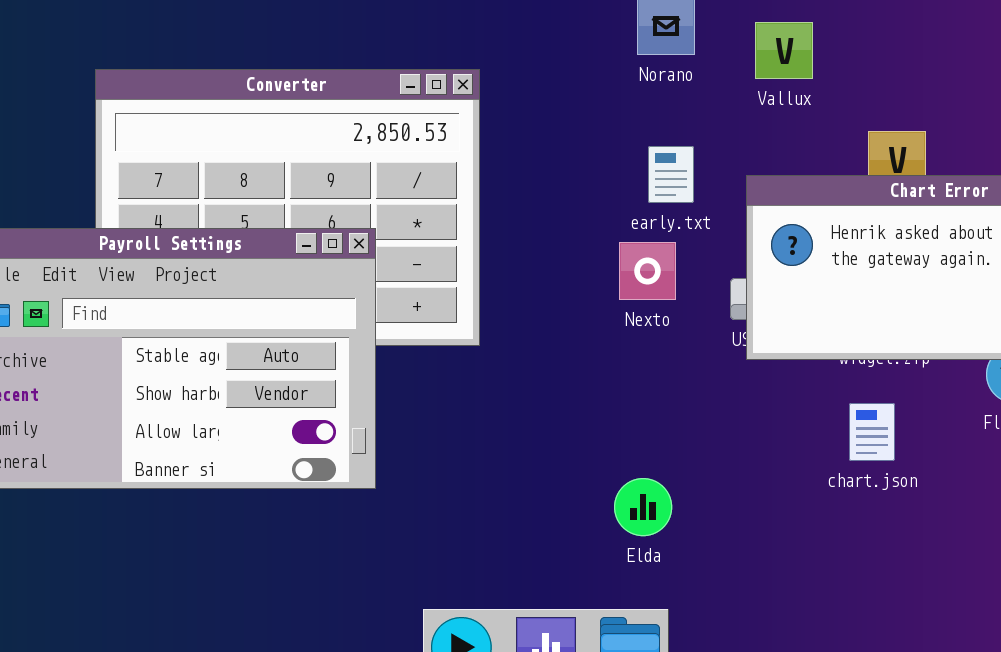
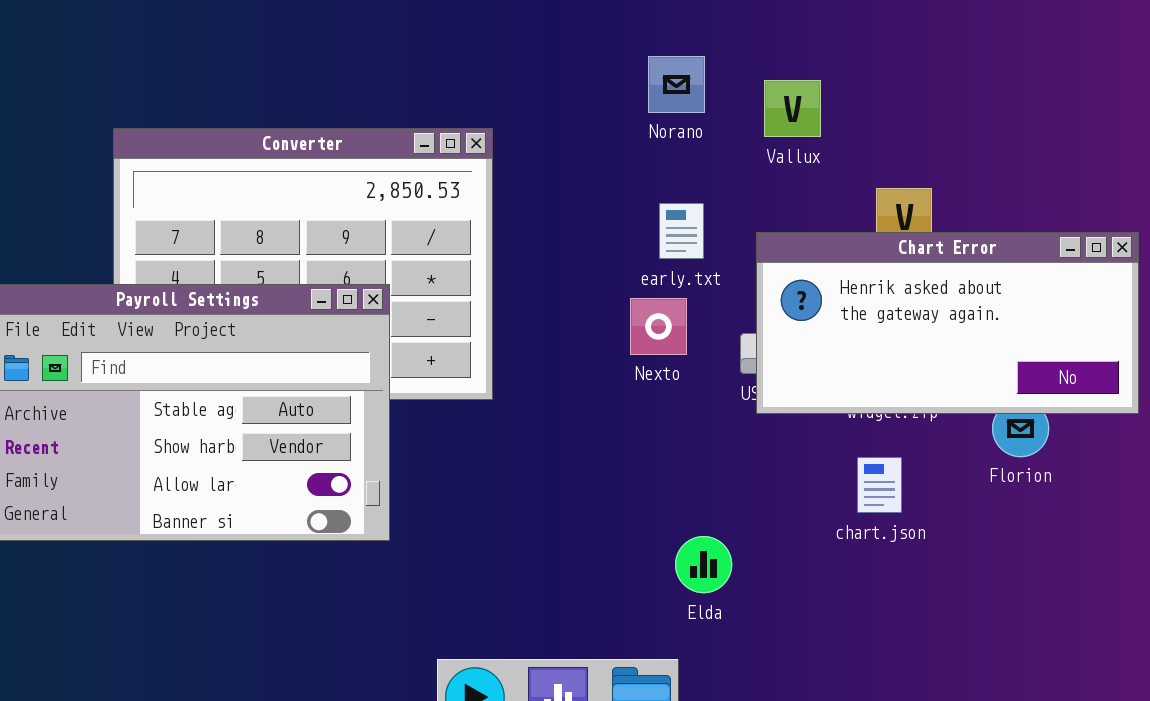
Elda: [614,478,672,536] -> [675,536,732,593], moved

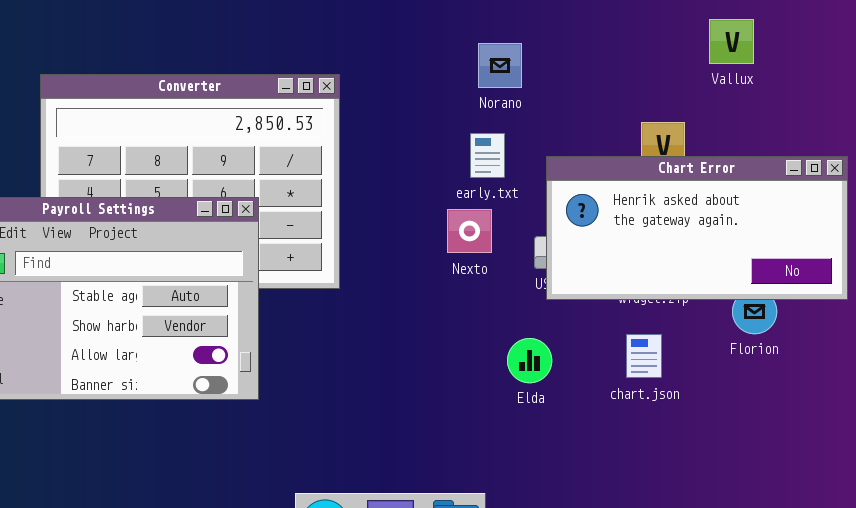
Norano: [648,56,705,113] -> [478,43,522,88], moved
Vallux: [764,80,821,137] -> [709,19,754,64], moved
Elda: [675,536,732,593] -> [507,338,552,383], moved

